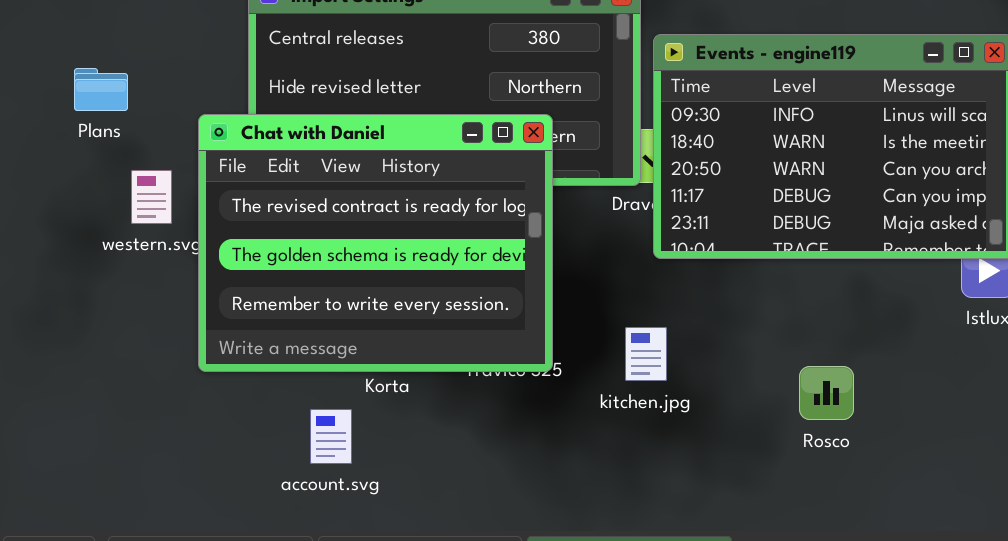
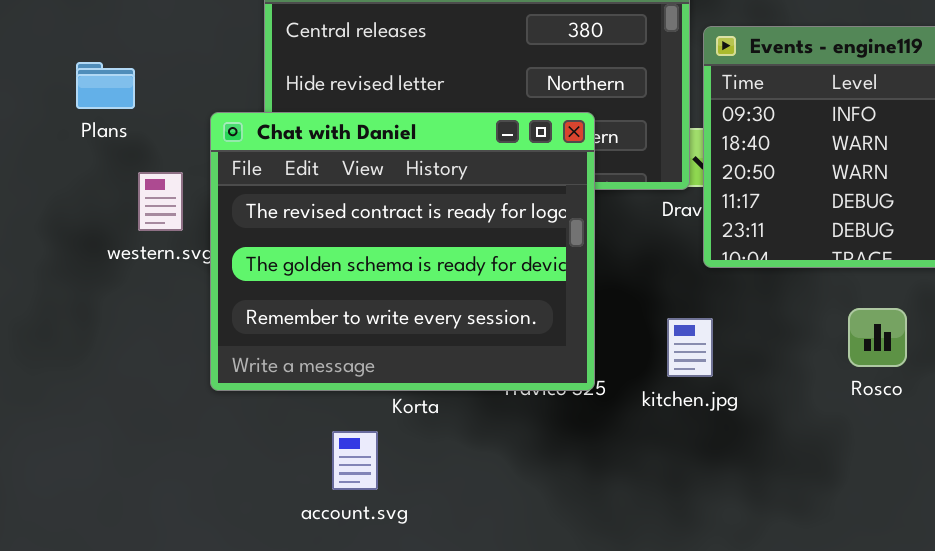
kitchen.jpg: [625,327,667,381] -> [667,318,713,377], moved
Rosco: [799,366,854,420] -> [848,308,907,367], moved

